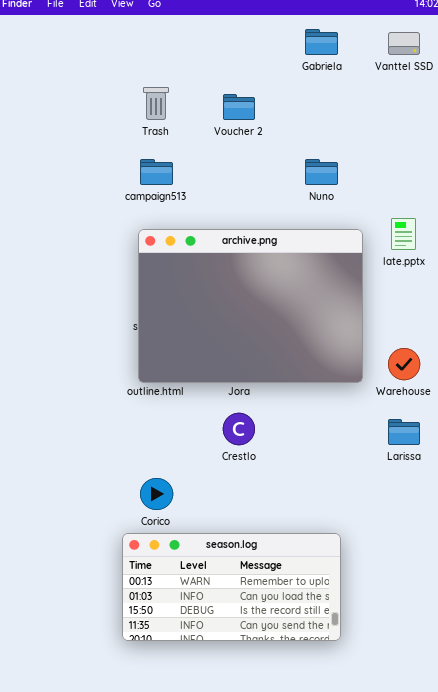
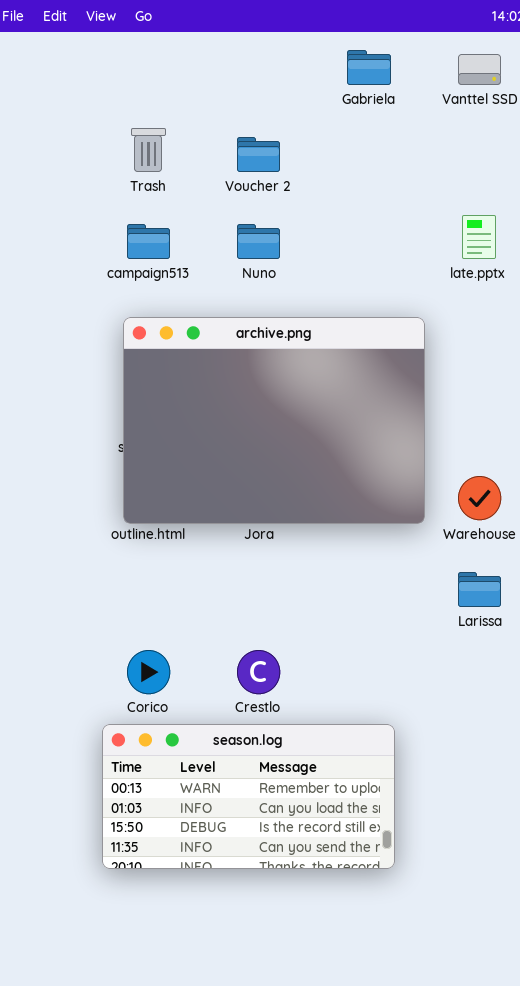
Nuno: [305,159,338,185] -> [237,224,280,259], moved
late.pptx: [391,218,416,250] -> [462,215,496,259], moved
Crestlo: [223,413,255,445] -> [237,650,280,694], moved

